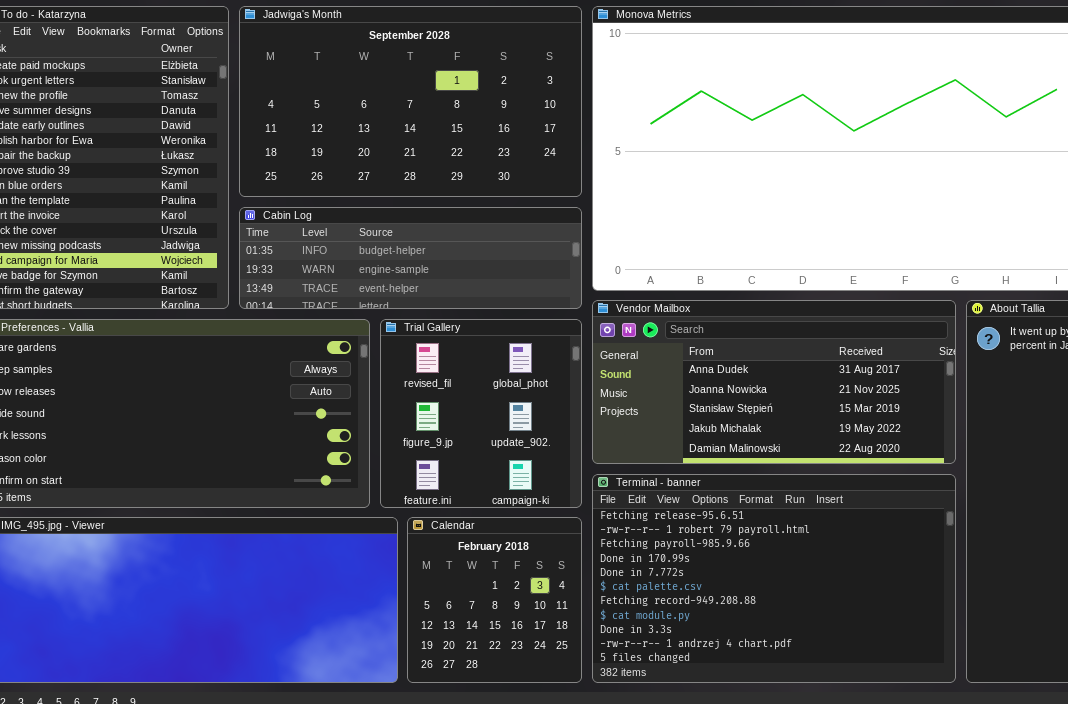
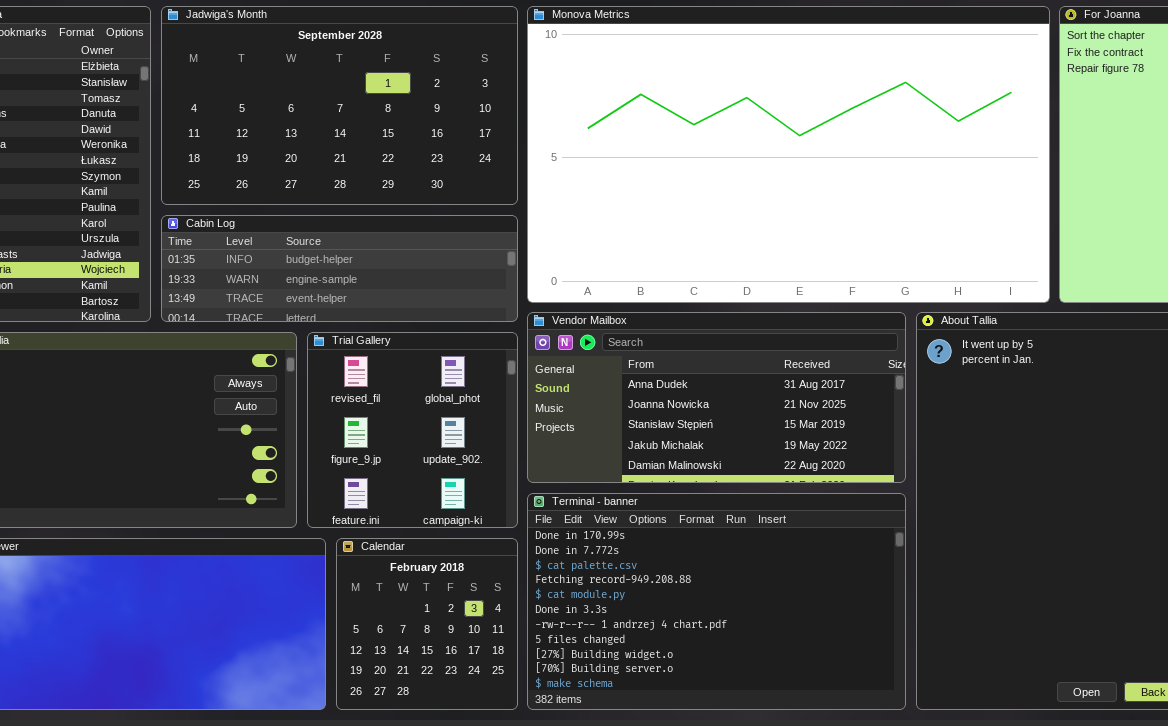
Terminal - banner: [592,474,956,683] -> [527,493,906,710], scrolled down 3 rows

